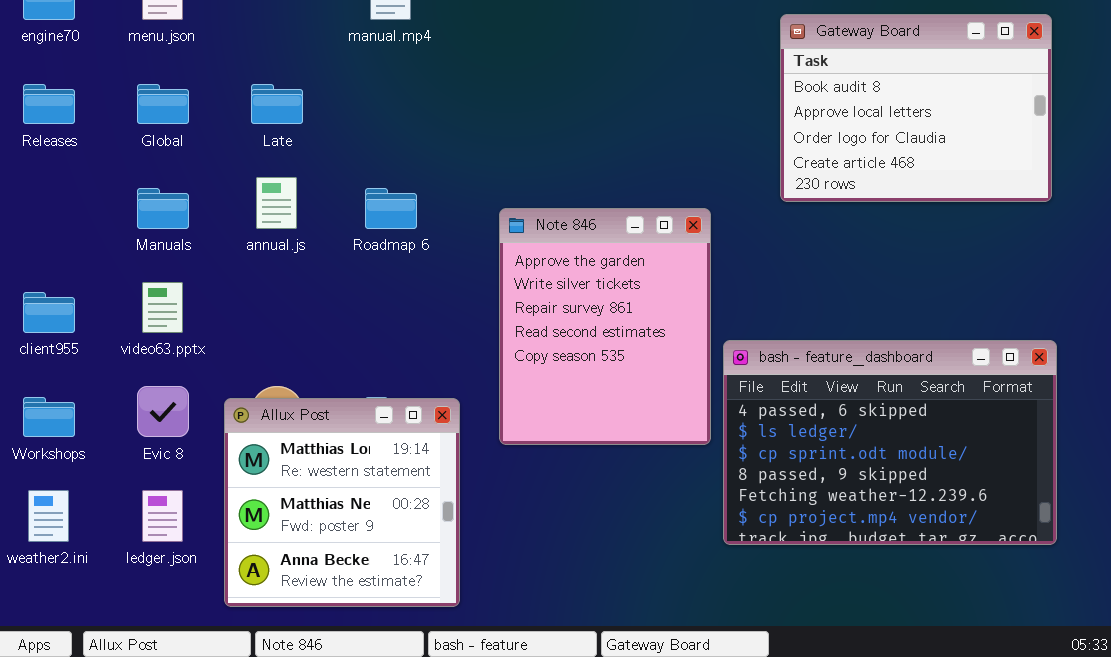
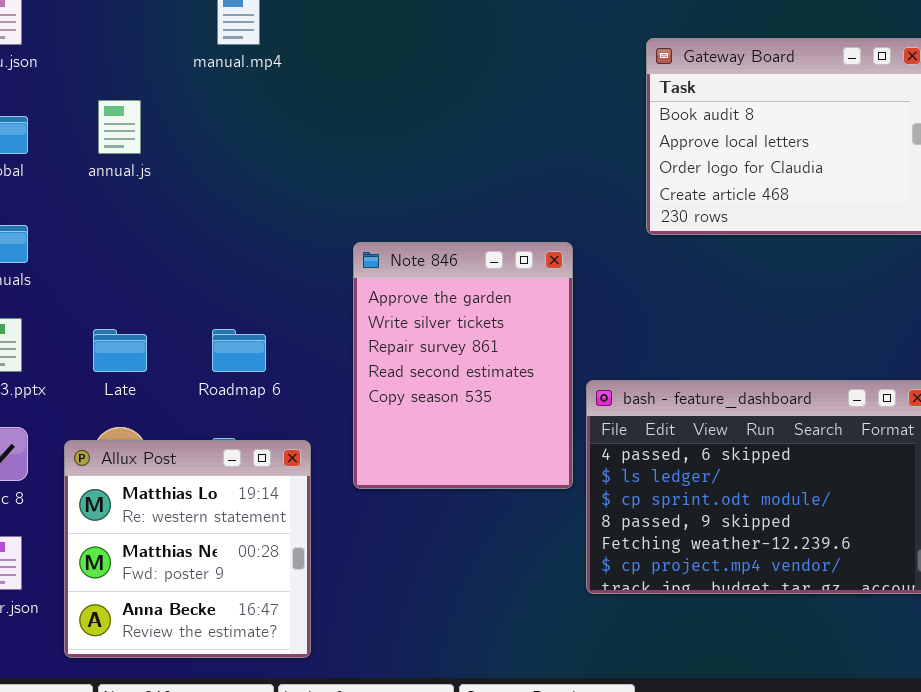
Late: [251,84,303,124] -> [93,329,147,372], moved
annual.js: [256,177,297,229] -> [98,100,141,154], moved
Roadmap 6: [365,188,417,229] -> [212,329,266,372], moved

